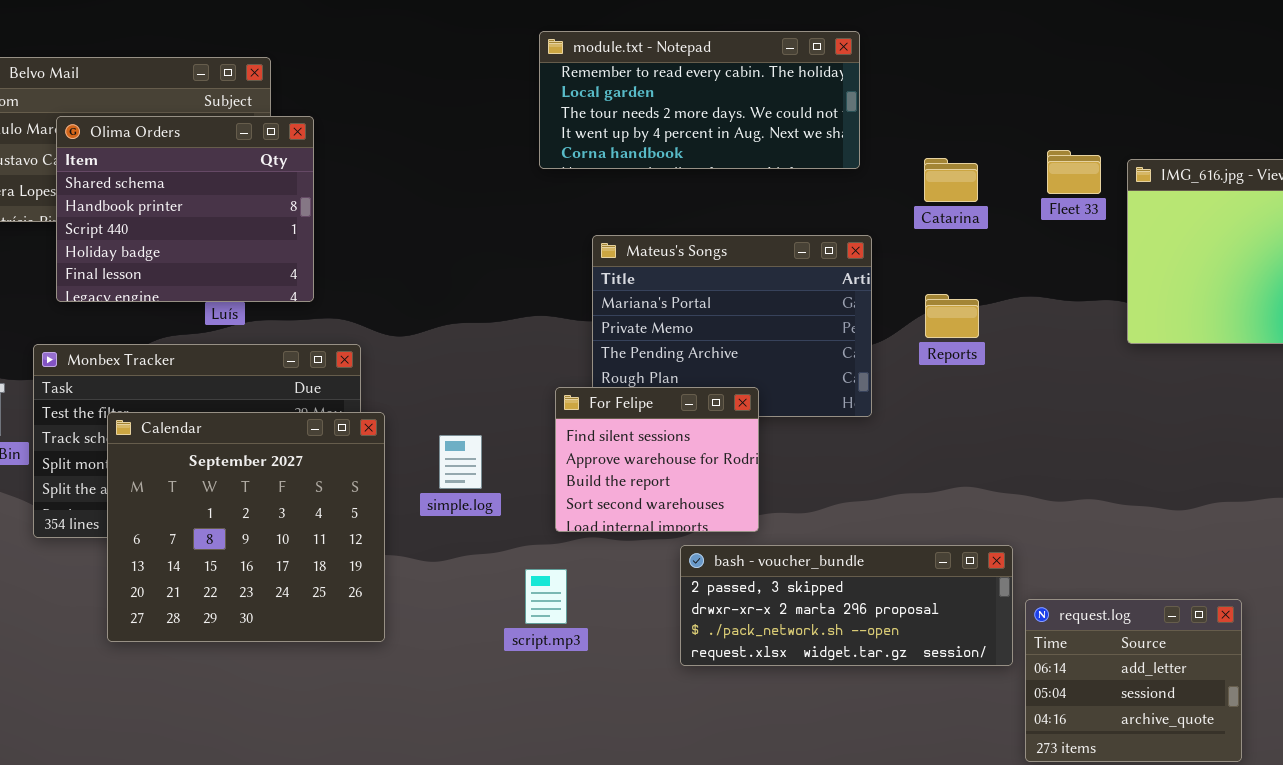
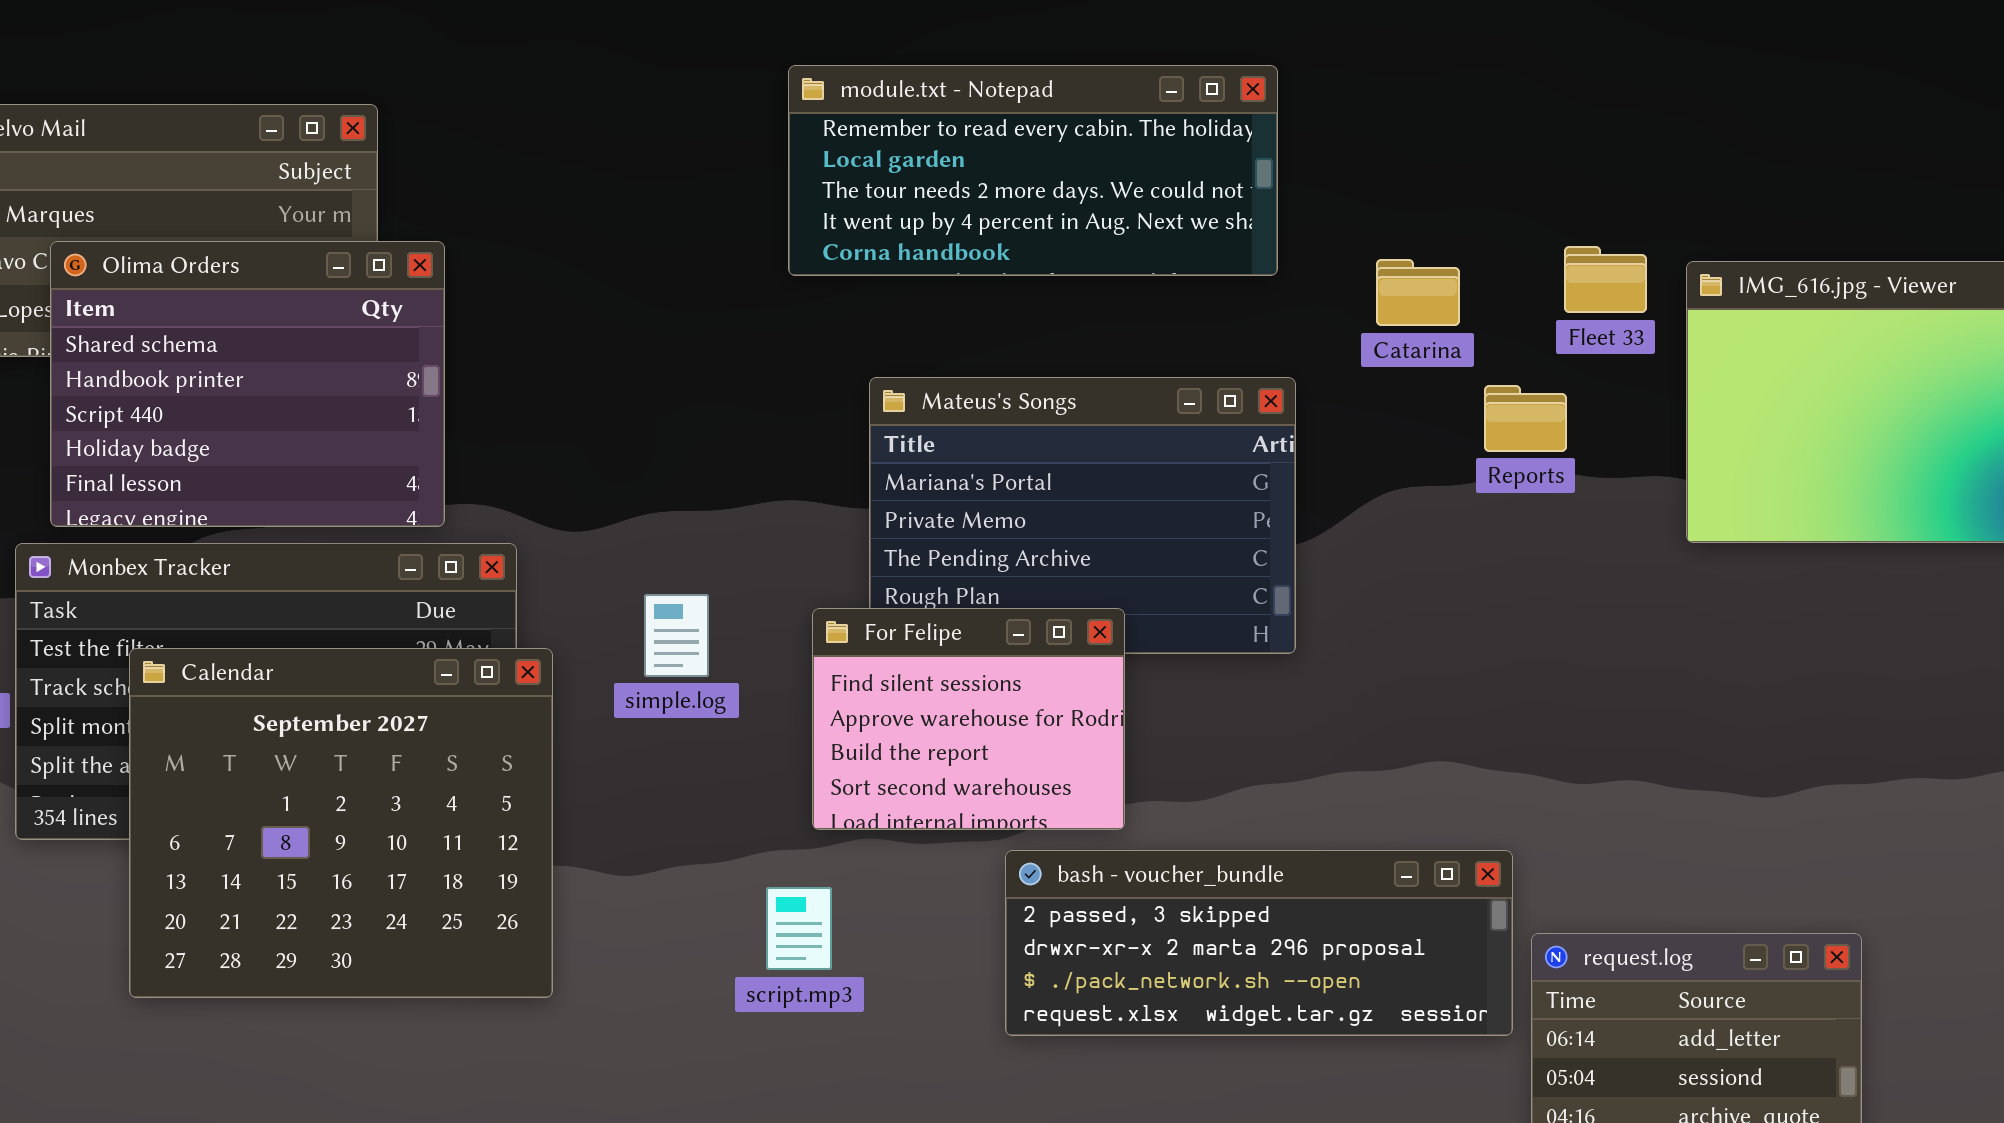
Olima Orders: [56,116,314,302] -> [50,241,445,527], moved
Reports: [925,294,979,338] -> [1484,385,1567,452], moved
simple.log: [439,435,482,489] -> [644,594,709,677], moved

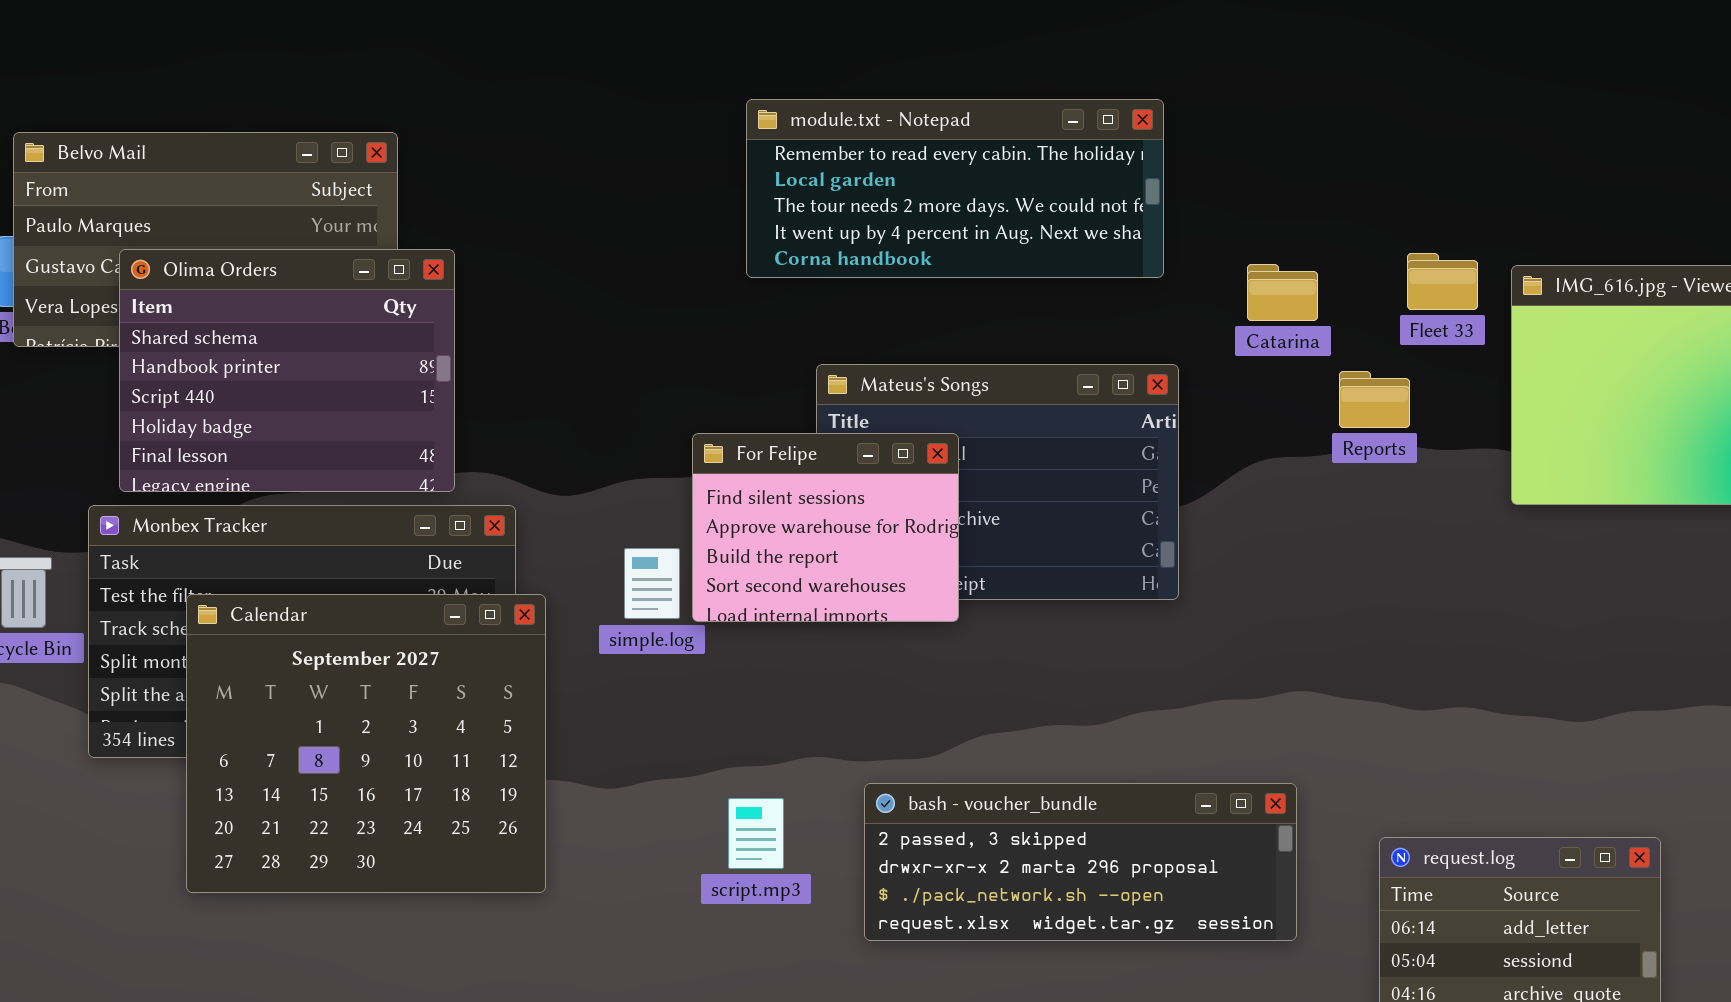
For Felipe: [812,608,1125,830] -> [692,433,959,622], moved
bash - voucher_bundle: [1005,850,1513,1036] -> [864,783,1297,941], moved

